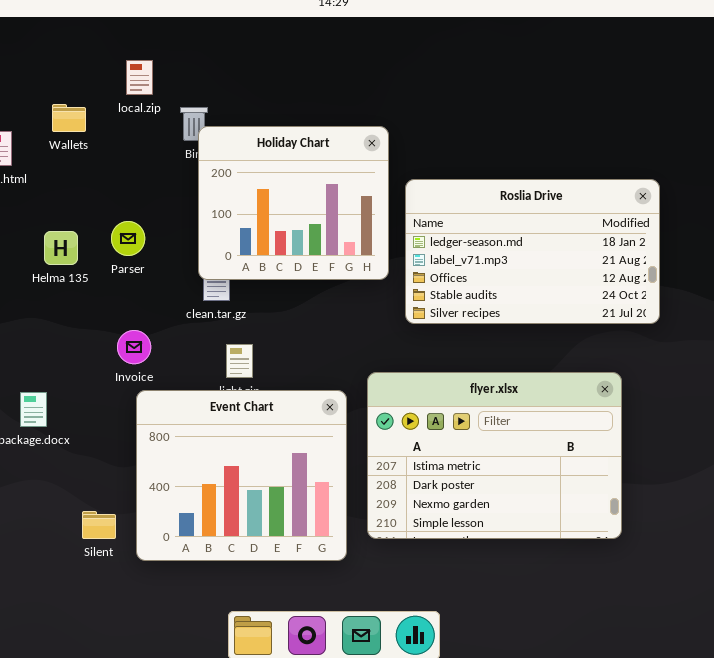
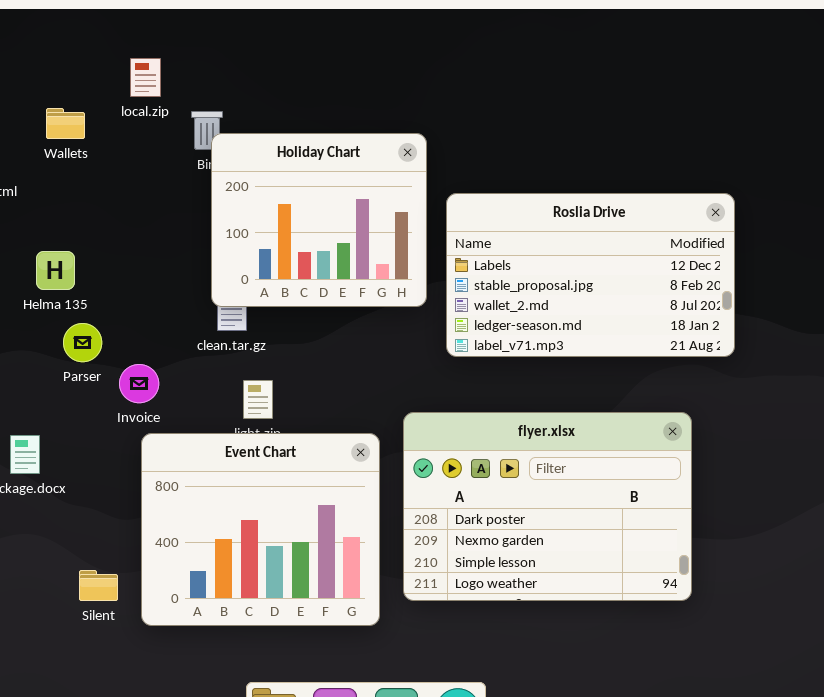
Roslia Drive: [405,179,660,324] -> [446,193,735,357], scrolled up 3 rows
Parser: [111,221,145,256] -> [63,323,102,362], moved
flyer.xlsx: [367,372,622,539] -> [403,412,692,601], scrolled down 1 row

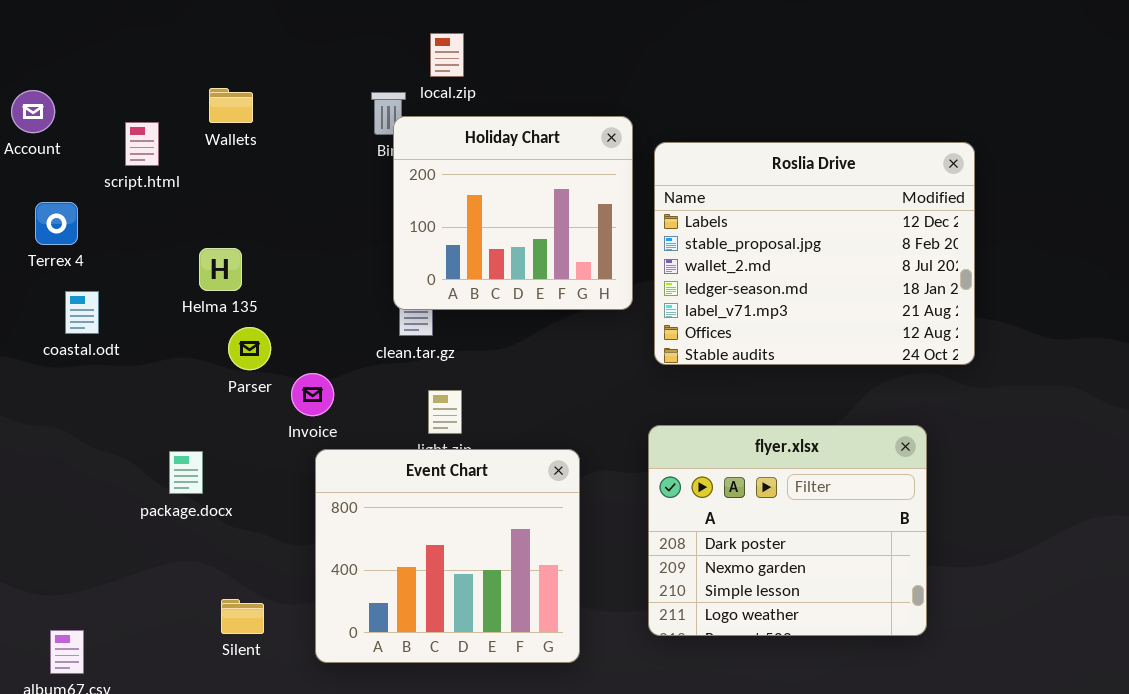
local.zip: [130,58,161,97] -> [430,33,464,77], moved
Roslia Drive: [446,193,735,357] -> [654,142,975,365], resized
flyer.xlsx: [403,412,692,601] -> [648,425,927,636], resized
Silent: [79,570,118,601] -> [221,599,264,634], moved

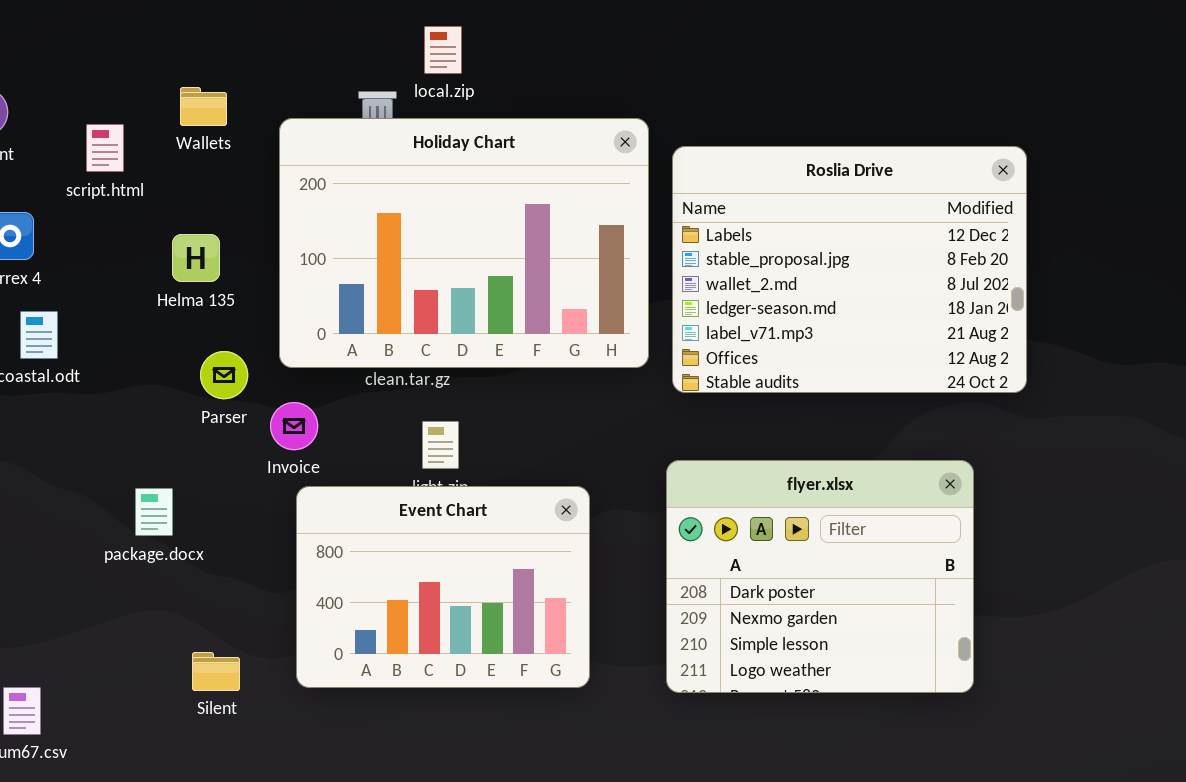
Holiday Chart: [393,116,633,310] -> [279,118,649,368], resized
Helma 135: [199,248,242,291] -> [172,234,220,282], moved
Event Chart: [315,449,580,663] -> [296,486,590,688], resized

